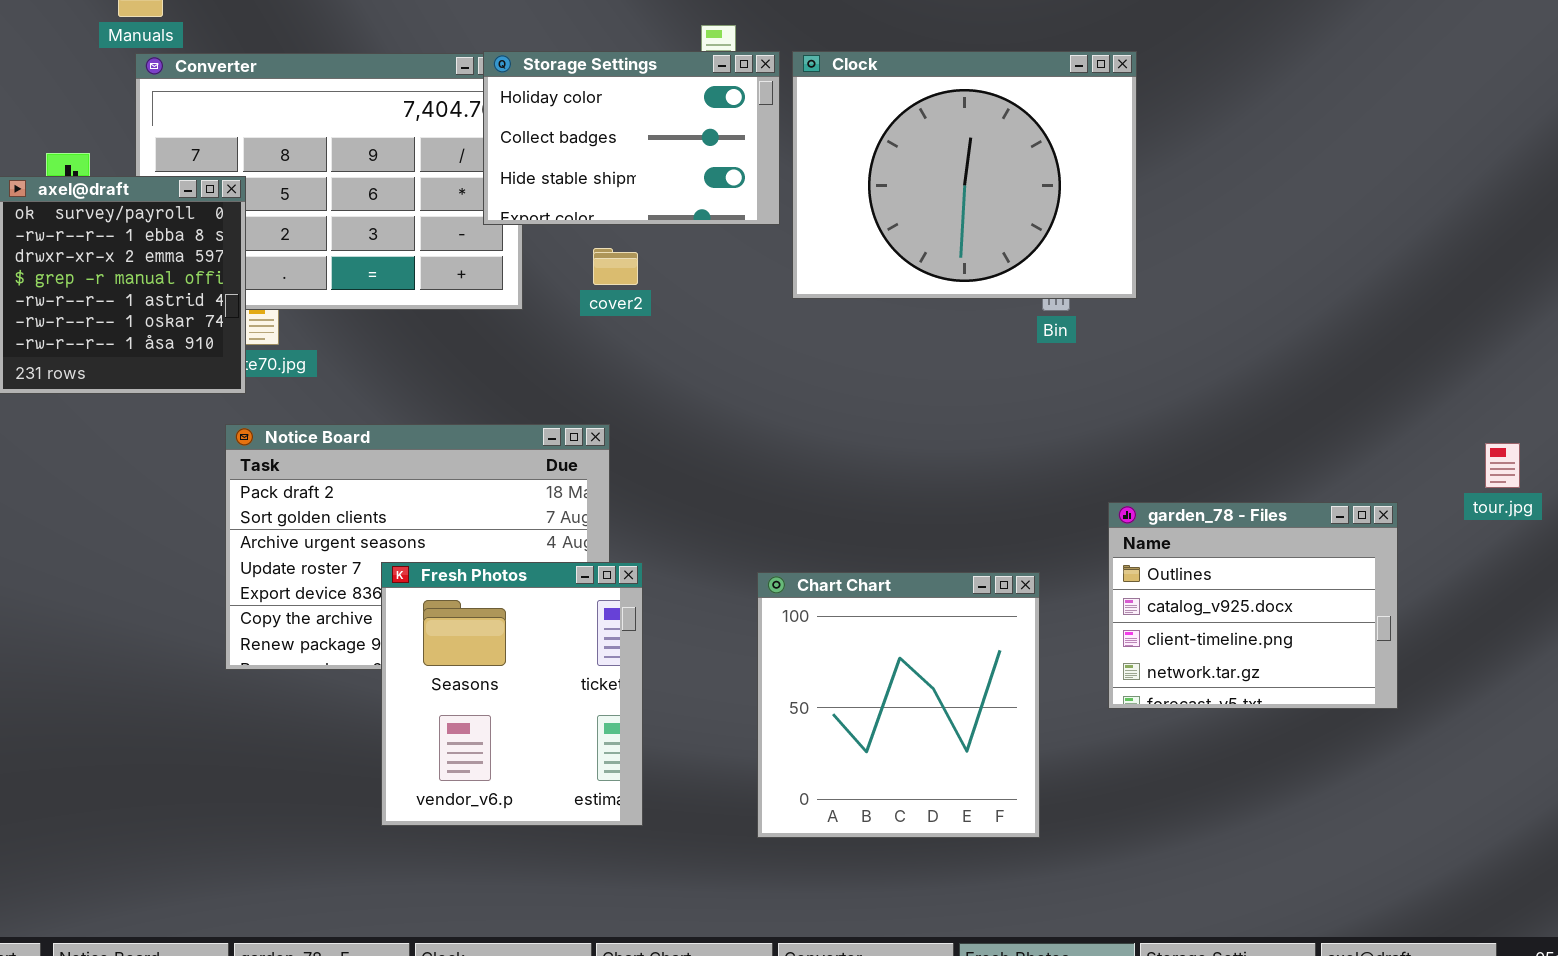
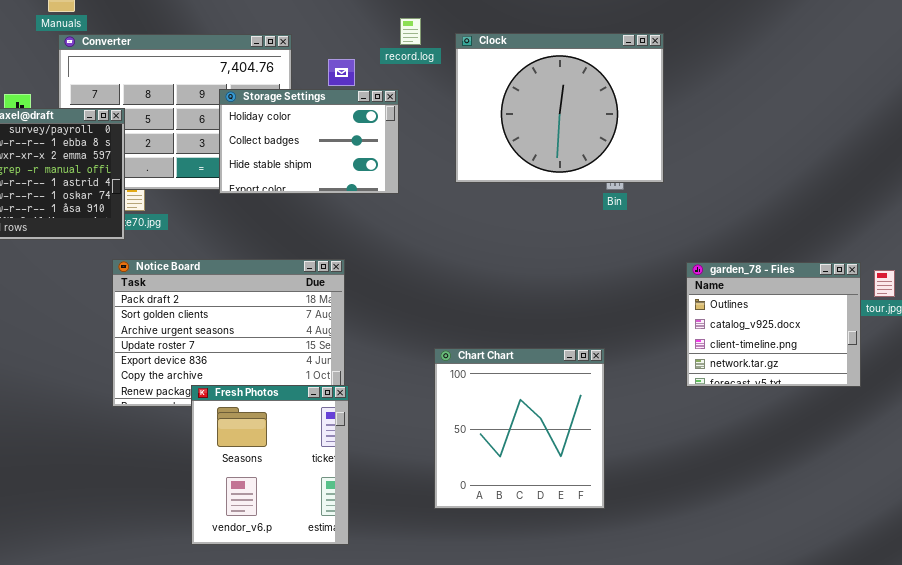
Storage Settings: [483,51,780,225] -> [219,89,399,194], moved
garden_78 - Files: [1108,502,1398,709] -> [686,262,861,387], moved
Fresh Photos: [381,562,643,826] -> [191,385,349,545], moved

